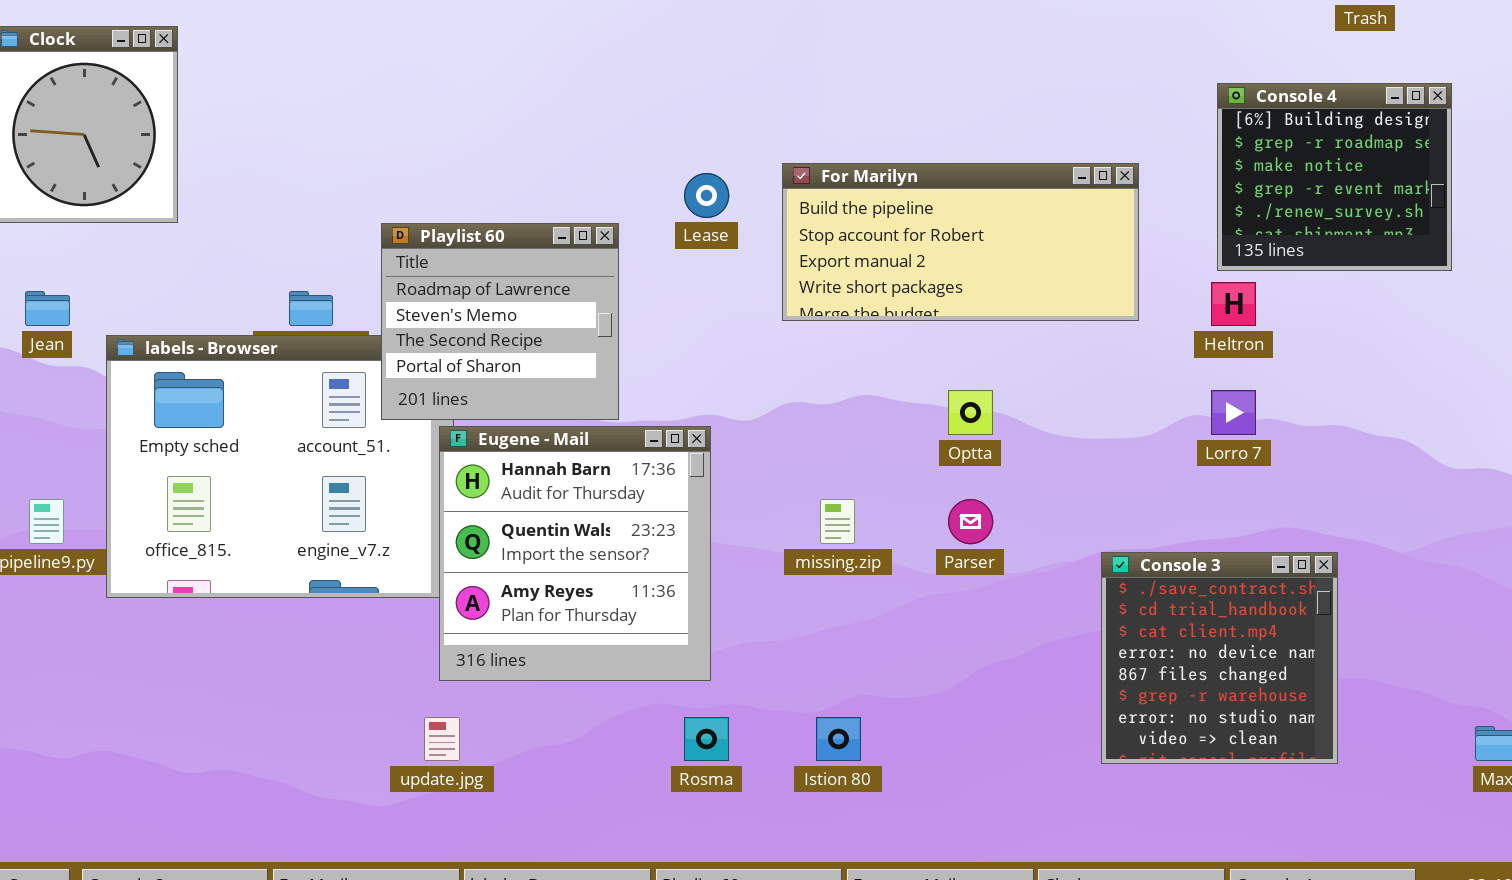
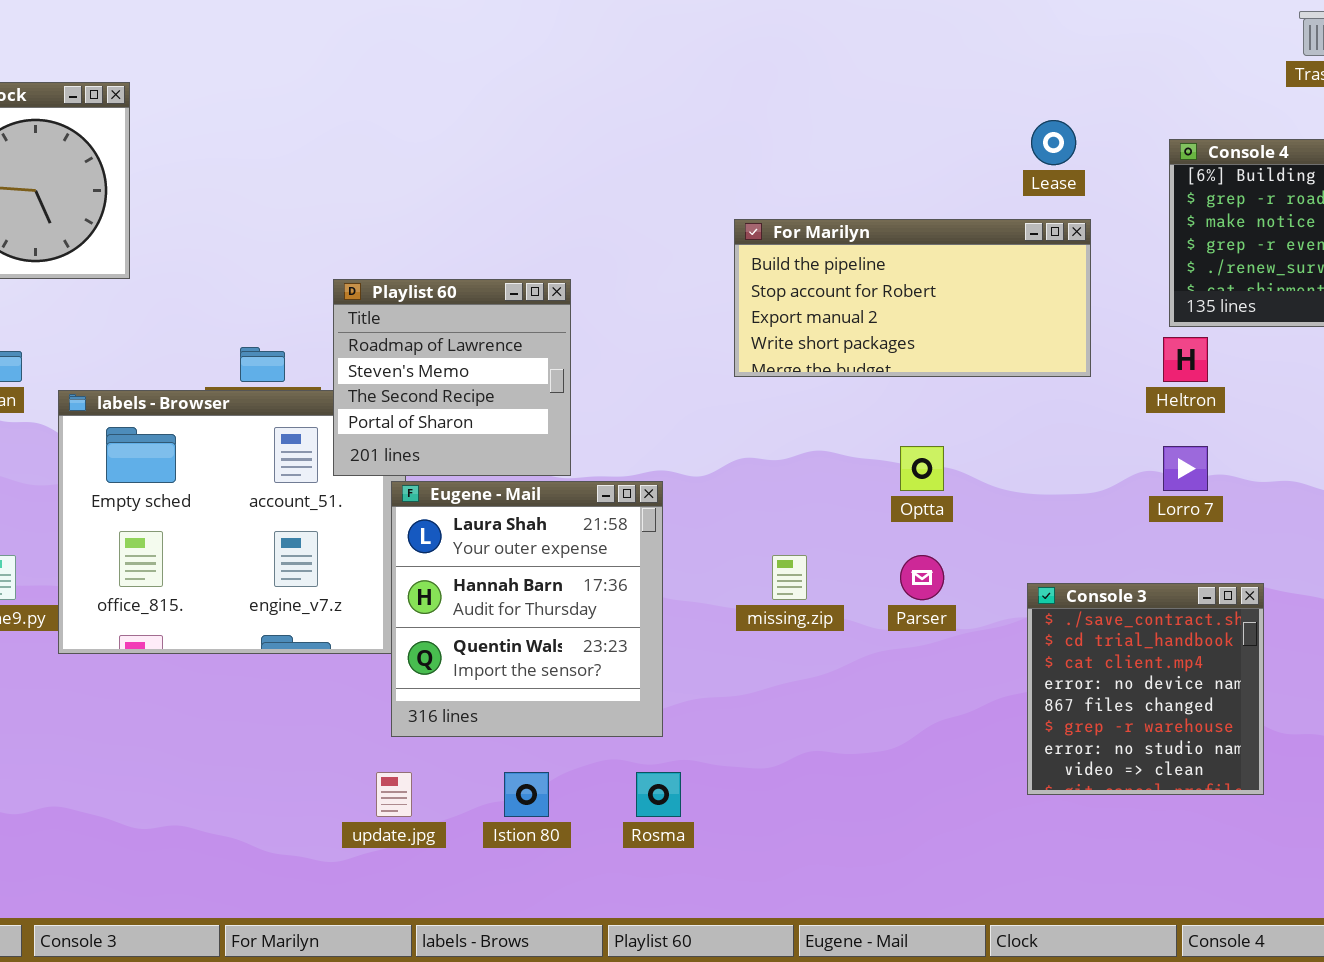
Lease: [684,173,729,218] -> [1031,120,1076,165], moved
Eugene - Mail: [439,426,711,681] -> [391,481,663,737], scrolled up 1 row
Console 3: [1101,552,1338,764] -> [1027,583,1264,795], moved
Istion 80: [816,717,861,761] -> [504,772,549,817], moved

